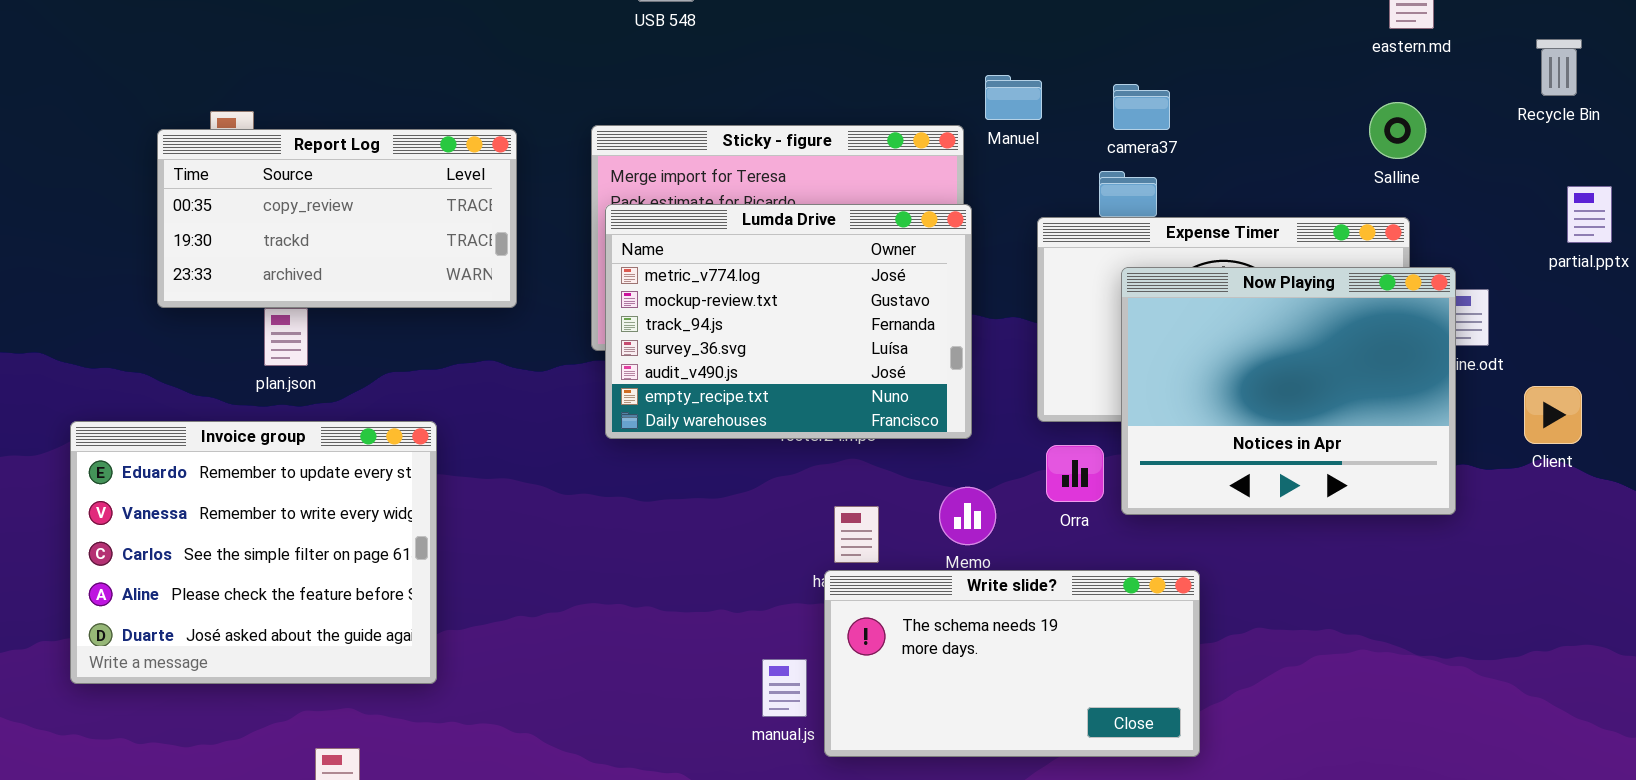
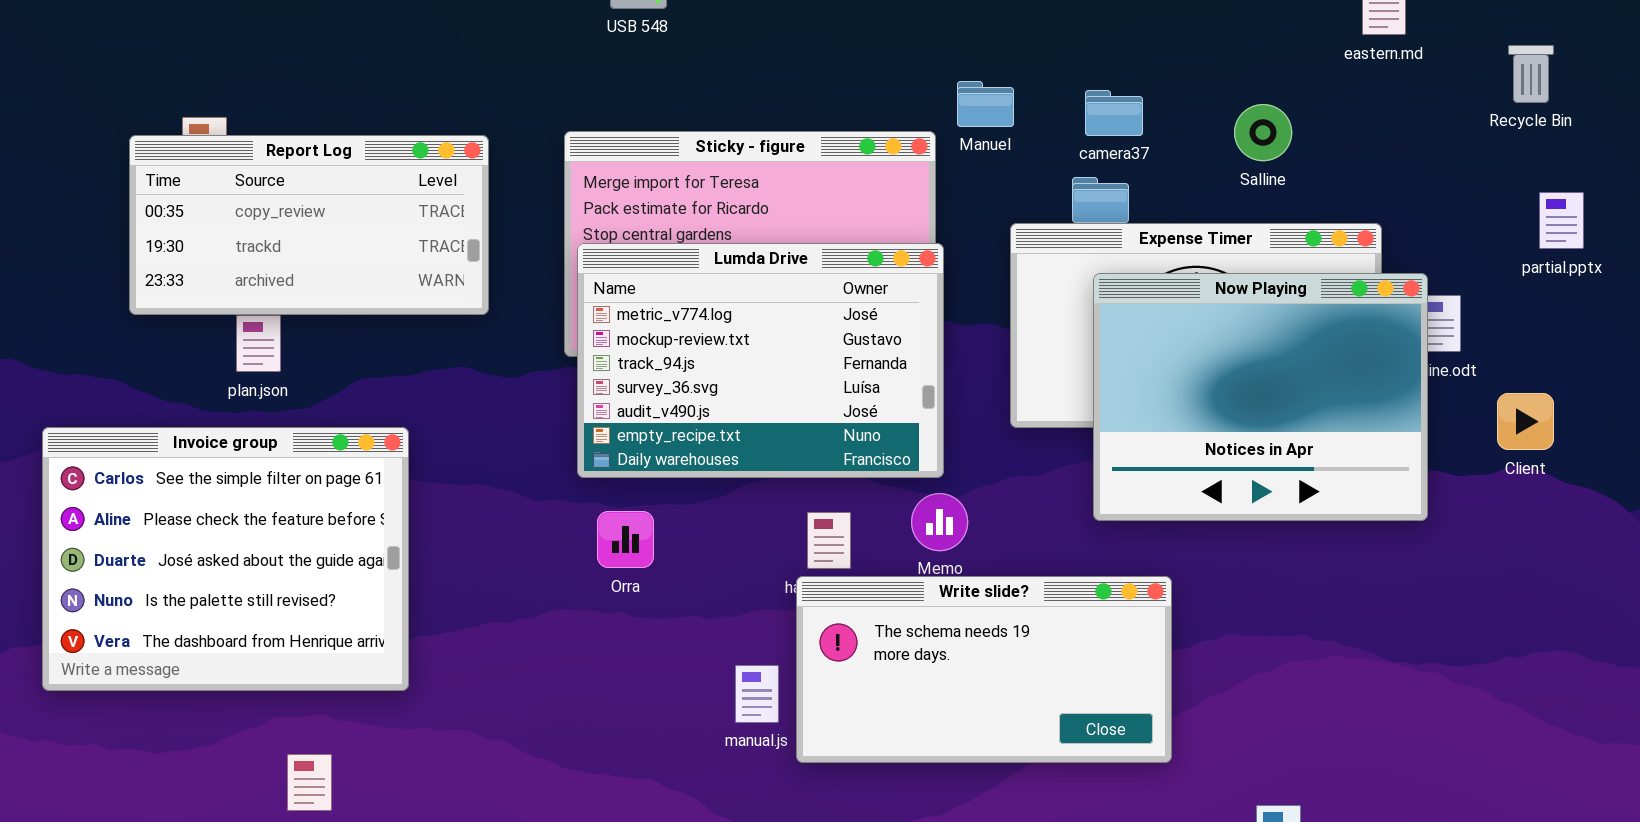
Salline: [1369,102,1426,159] -> [1234,104,1292,161], moved
Lumda Drive: [605,204,972,439] -> [577,243,944,478], moved
Invoice group: [70,421,437,684] -> [42,427,409,691], scrolled down 2 rows
Orra: [1046,445,1104,502] -> [597,511,654,568], moved

